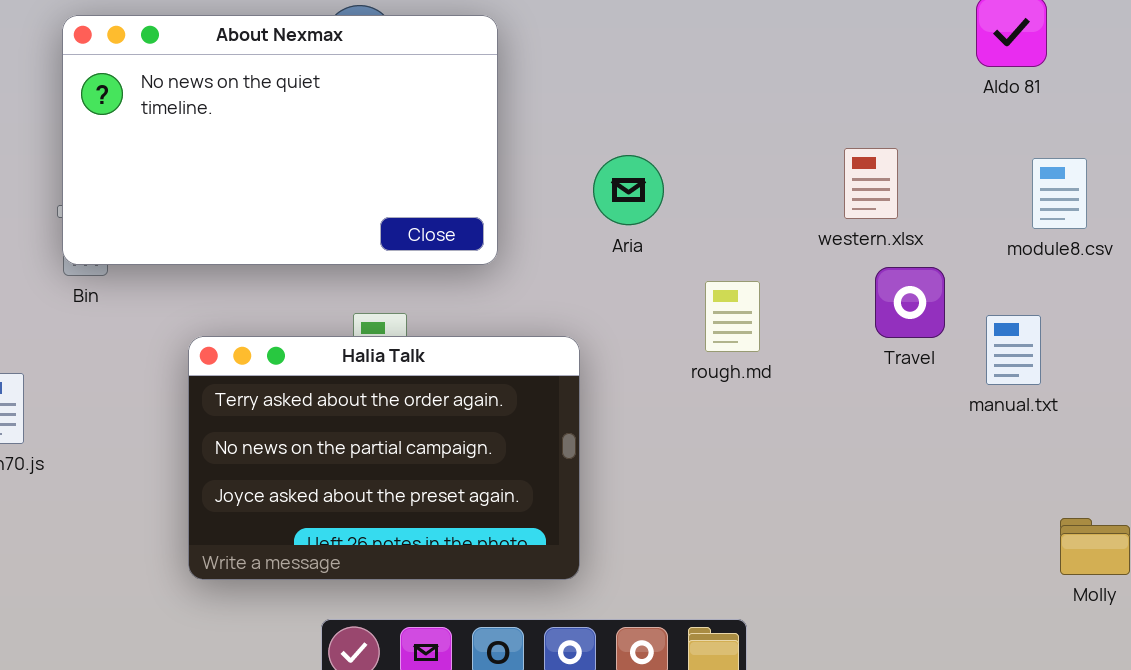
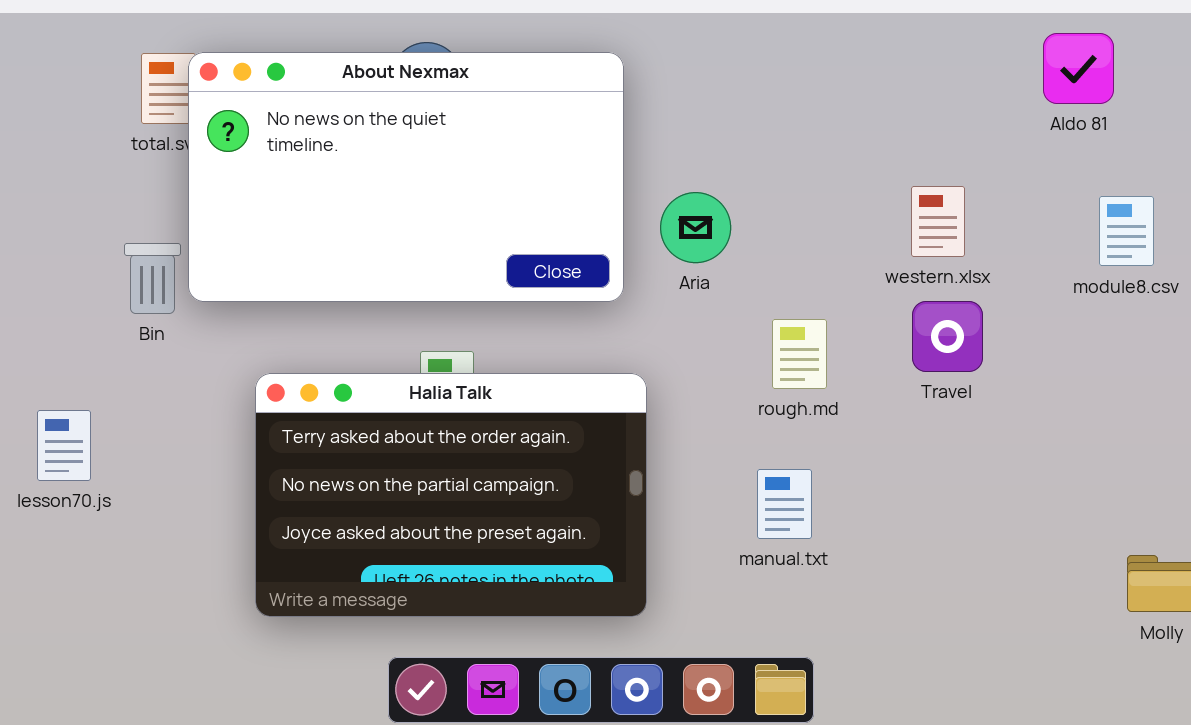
About Nexmax: [62,15,498,265] -> [188,52,624,302], moved
Travel: [875,267,945,338] -> [912,301,983,372], moved
manual.txt: [986,315,1041,385] -> [757,469,812,539], moved

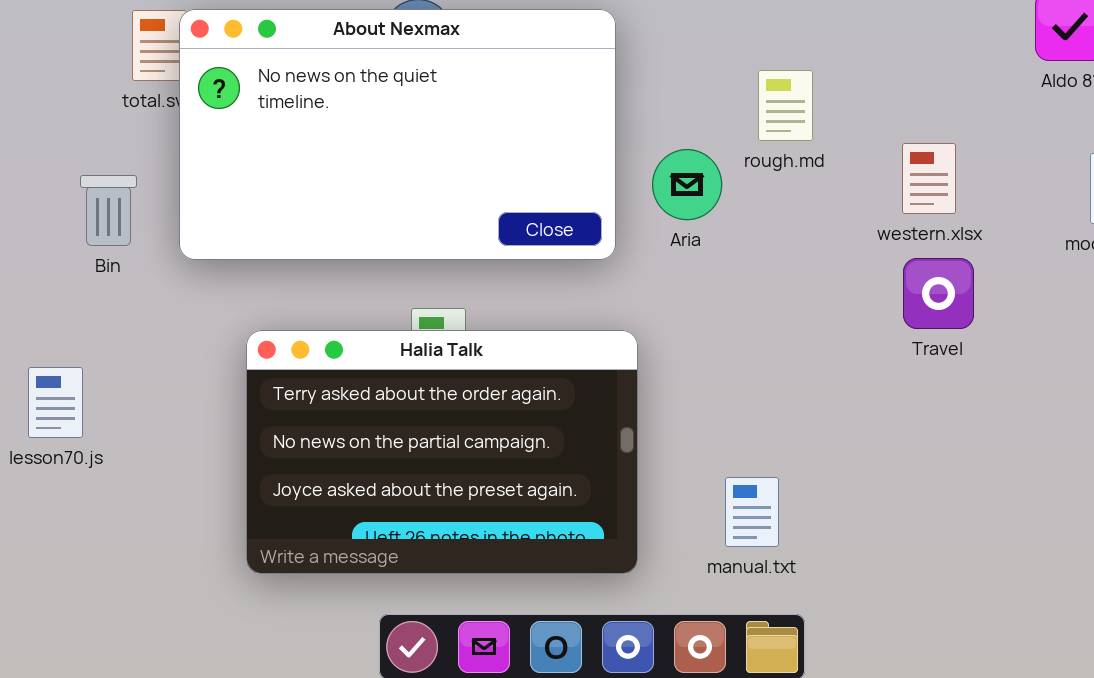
Bin: [124,243,181,314] -> [80,175,137,246], moved
rough.md: [772,319,827,389] -> [758,70,813,141], moved
manual.txt: [757,469,812,539] -> [725,477,779,547], moved

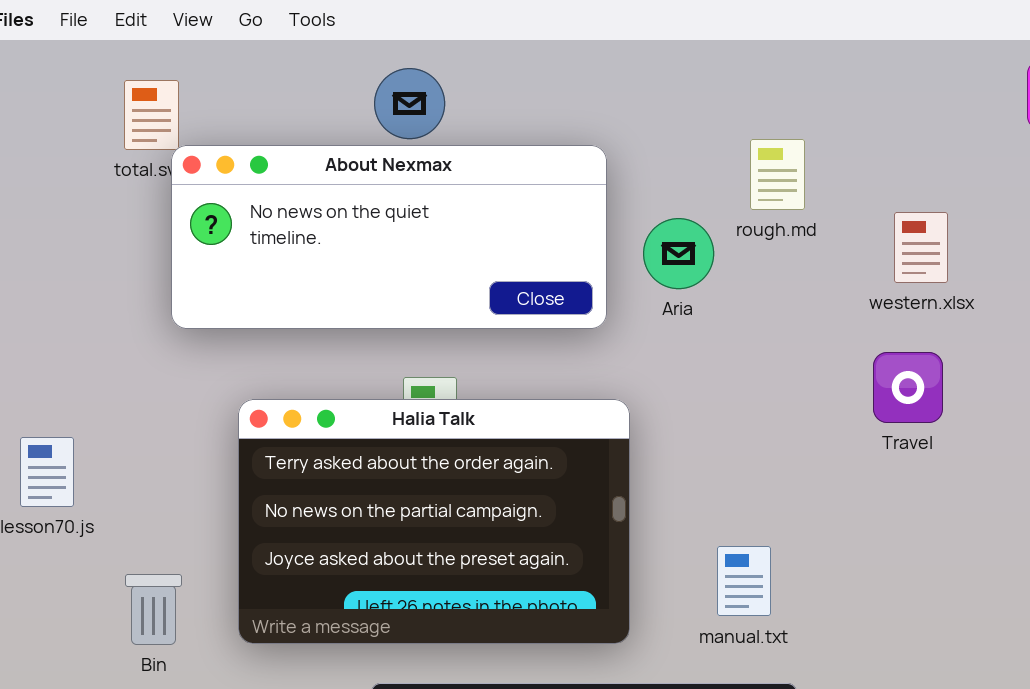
About Nexmax: [179,9,616,260] -> [171,145,607,329], resized
Bin: [80,175,137,246] -> [125,574,182,645], moved
Travel: [903,258,974,329] -> [873,352,943,423], moved

